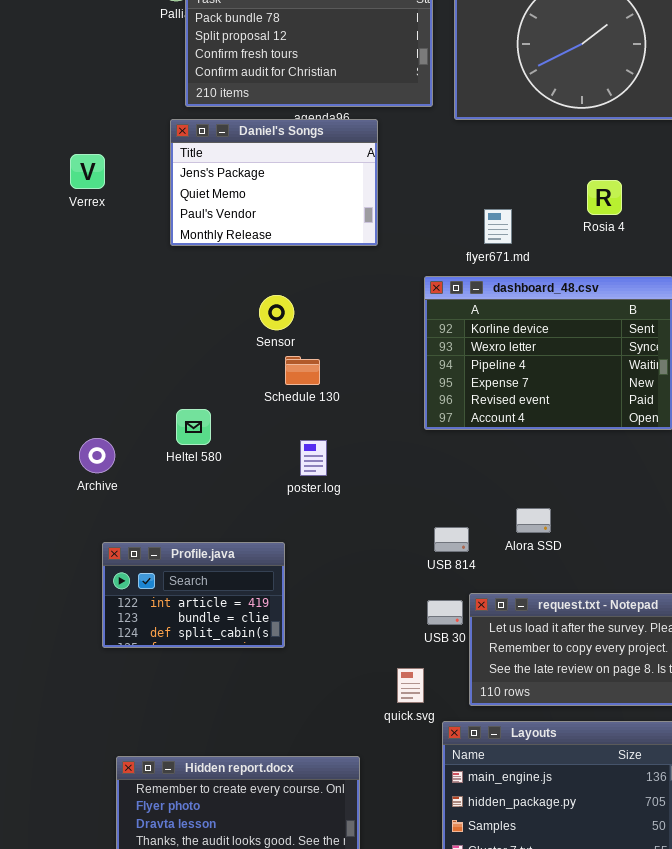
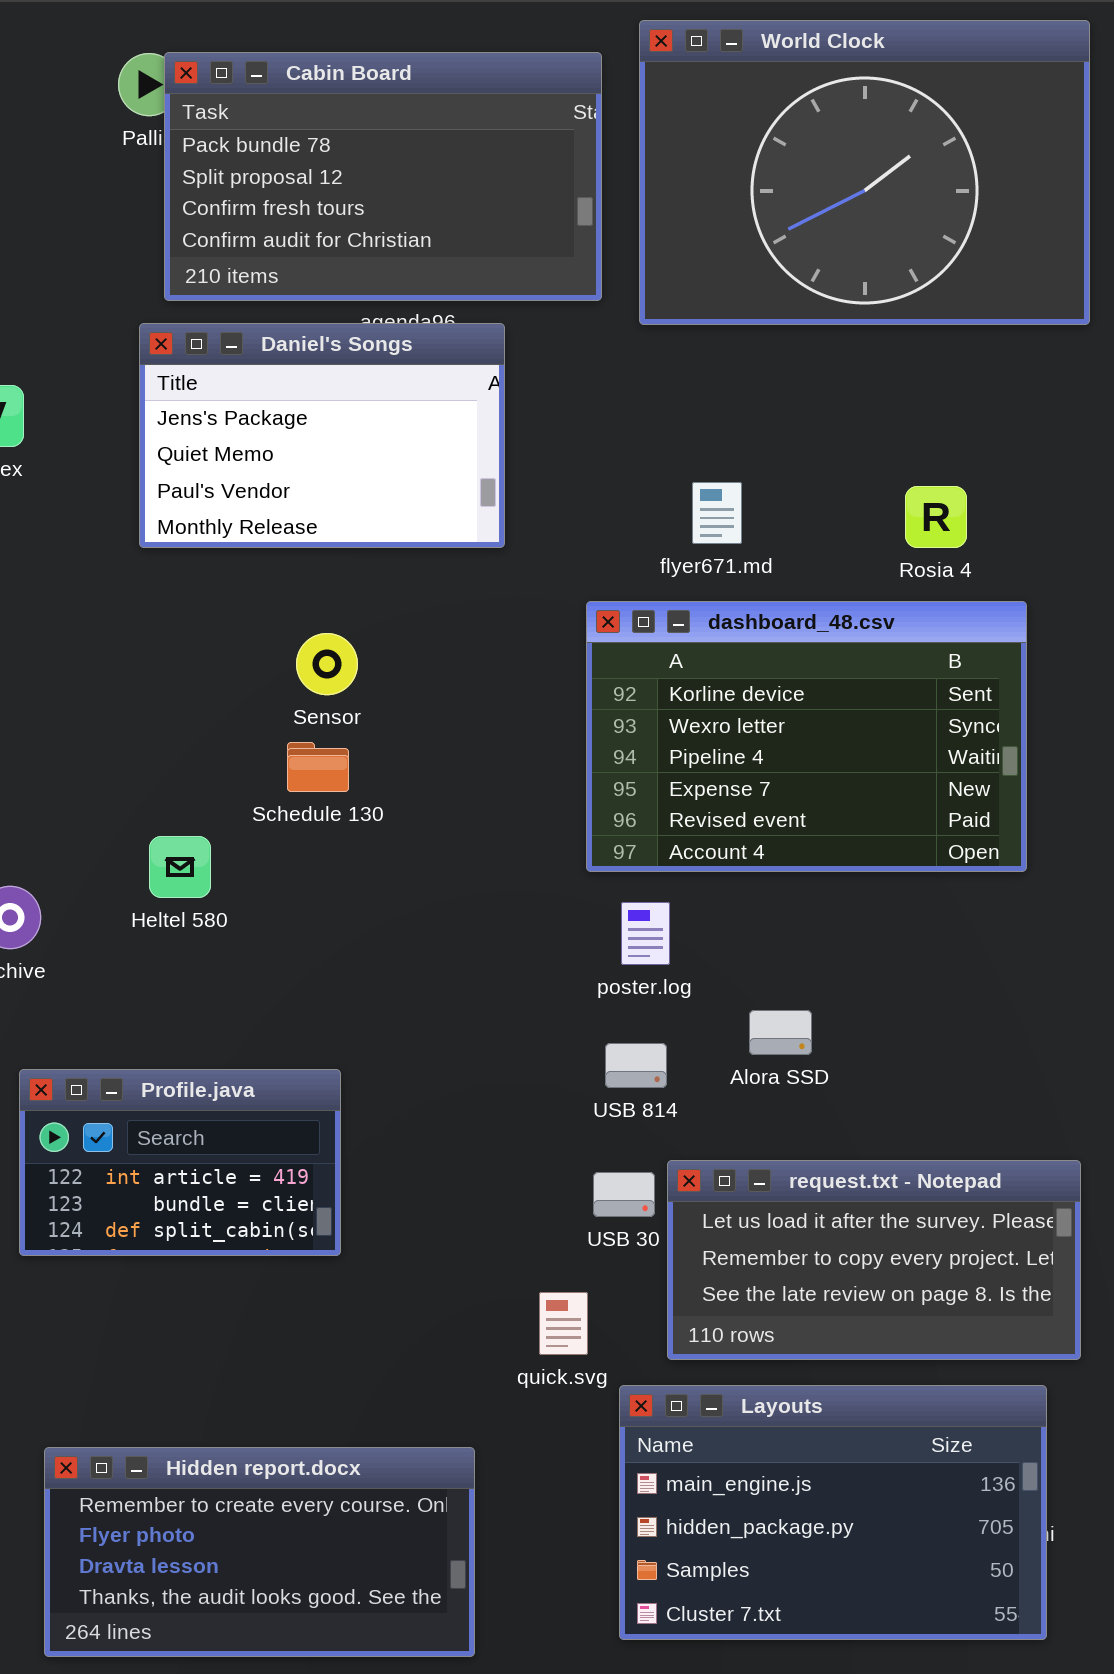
Rosia 4: [587,180,622,215] -> [905,486,967,548], moved
Schedule 130: [285,356,320,385] -> [287,742,349,792], moved
poster.log: [300,440,327,476] -> [621,902,670,965], moved

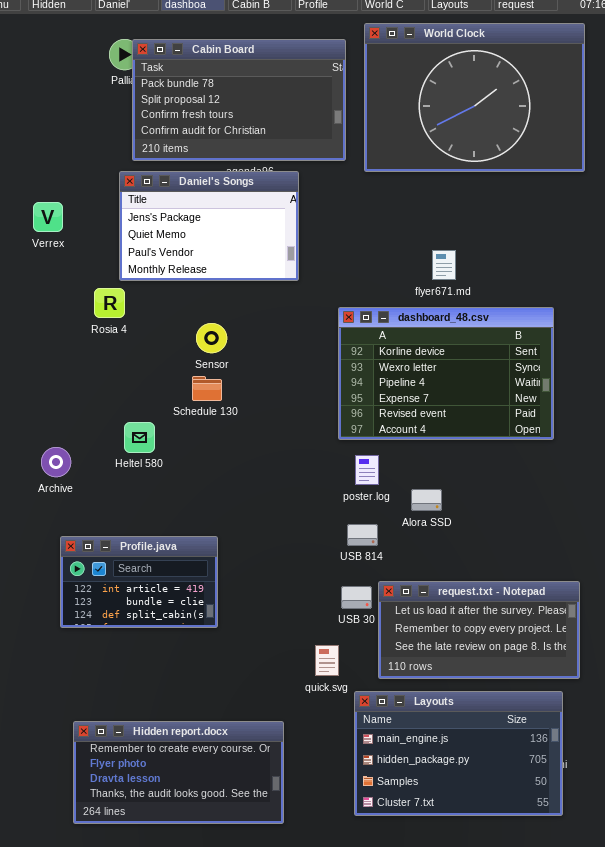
flyer671.md: [692,482,742,544] -> [432,250,456,280], moved
Rosia 4: [905,486,967,548] -> [94,288,125,318], moved
Alora SSD: [749,1010,812,1055] -> [411,489,442,511], moved

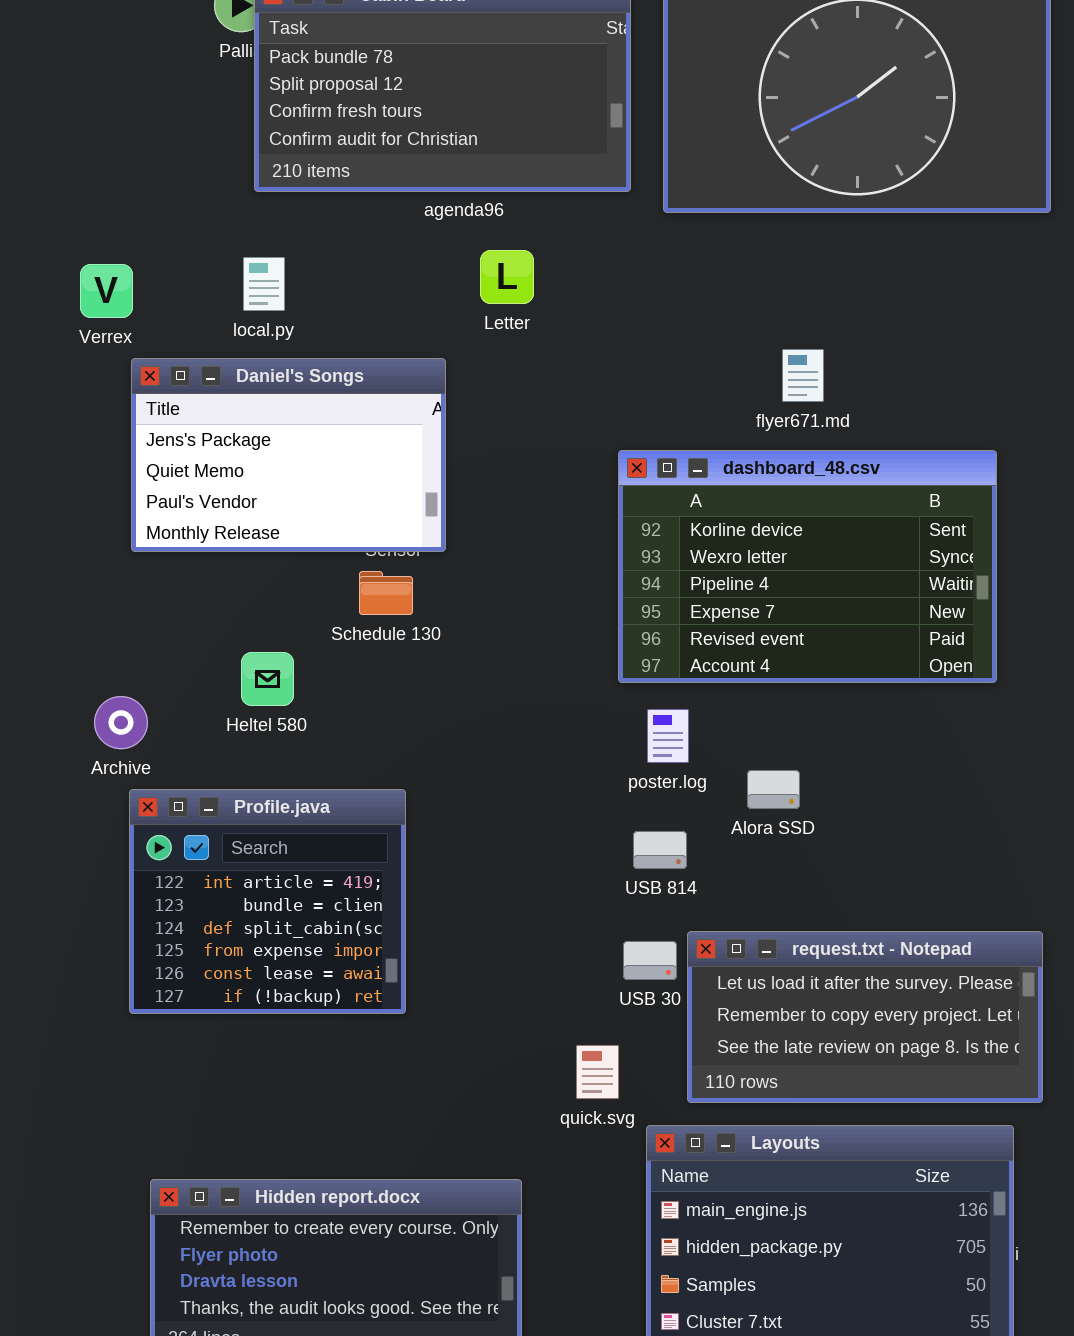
Daniel's Songs: [119,171,299,281] -> [131,358,446,552], moved
Profile.java: [60,536,218,628] -> [129,789,406,1014], resized

